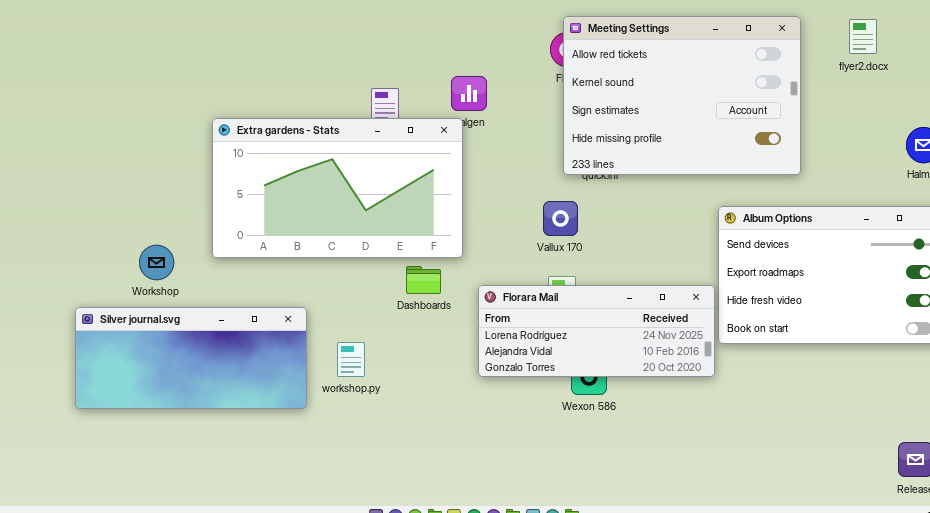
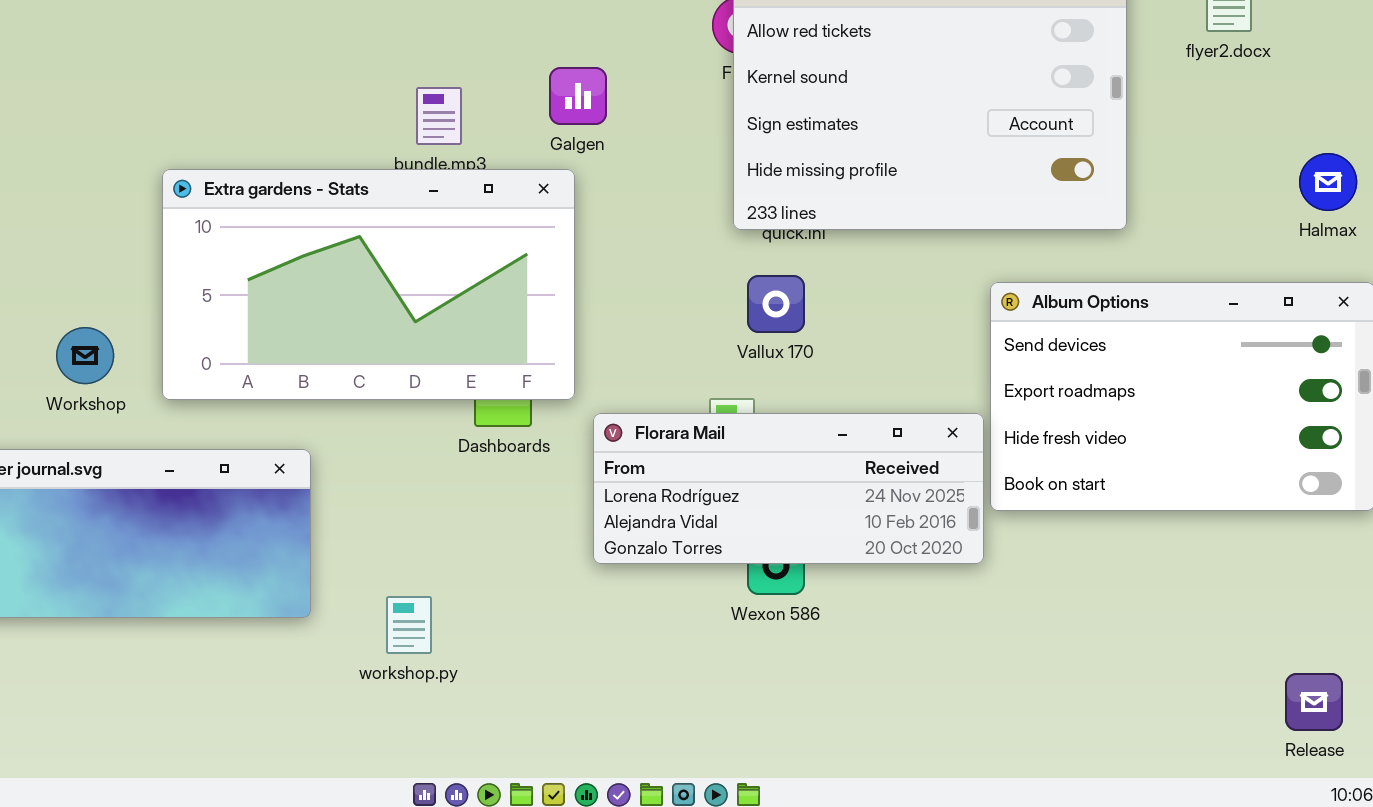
Extra gardens - Stats: [212,118,463,258] -> [162,169,575,400], moved
Vallux 170: [543,201,578,236] -> [747,275,805,333], moved
Workshop: [139,245,174,280] -> [56,327,114,384], moved
workshop.py: [337,342,365,377] -> [386,596,432,654], moved

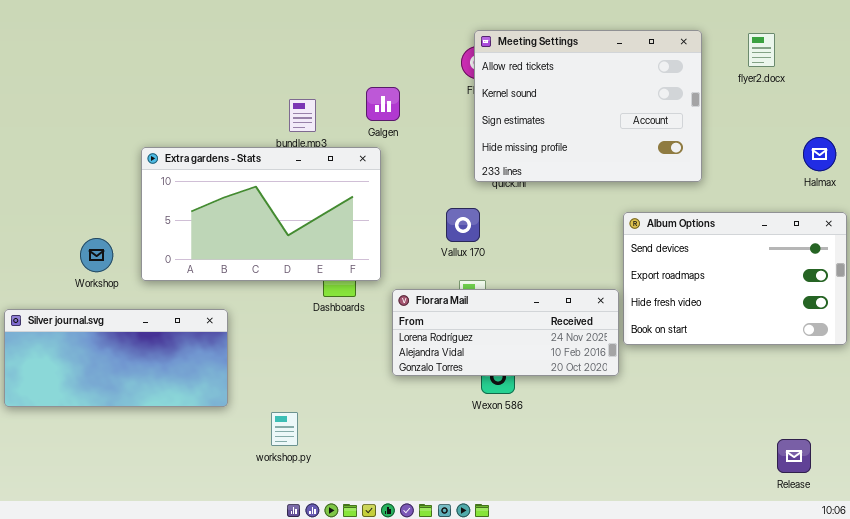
Vallux 170: [747,275,805,333] -> [446,208,480,242], moved
workshop.py: [386,596,432,654] -> [271,412,298,446], moved
Release: [1285,673,1343,731] -> [777,439,811,473], moved

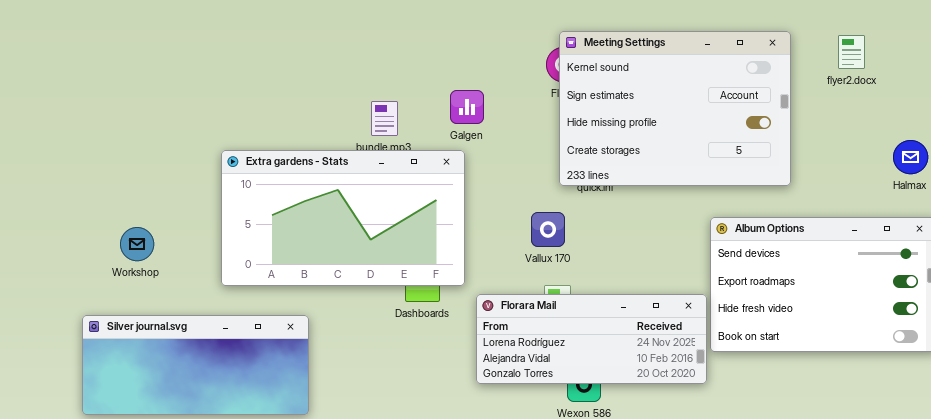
Meeting Settings: [474,30,702,182] -> [559,31,791,186], scrolled down 1 row
Workshop: [80,238,113,272] -> [120,227,154,261], moved

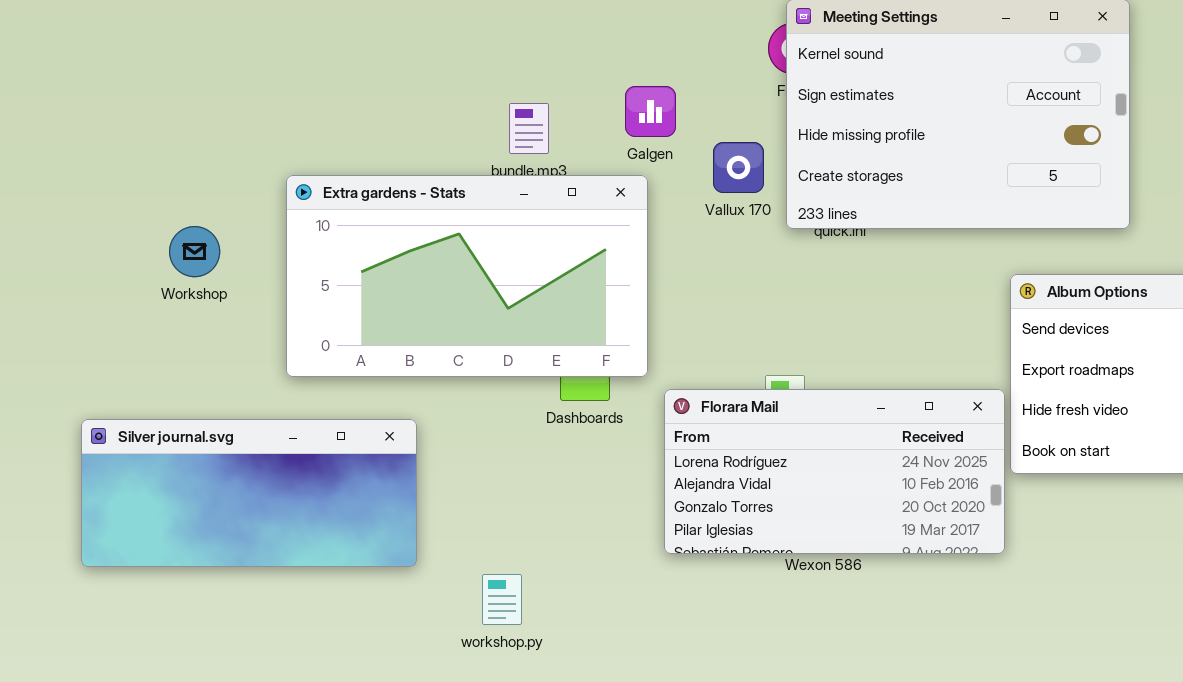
Vallux 170: [531,212,565,247] -> [713,142,764,193], moved
Workshop: [120,227,154,261] -> [169,226,220,277], moved
Florara Mail: [476,294,707,384] -> [664,389,1005,554], resized

